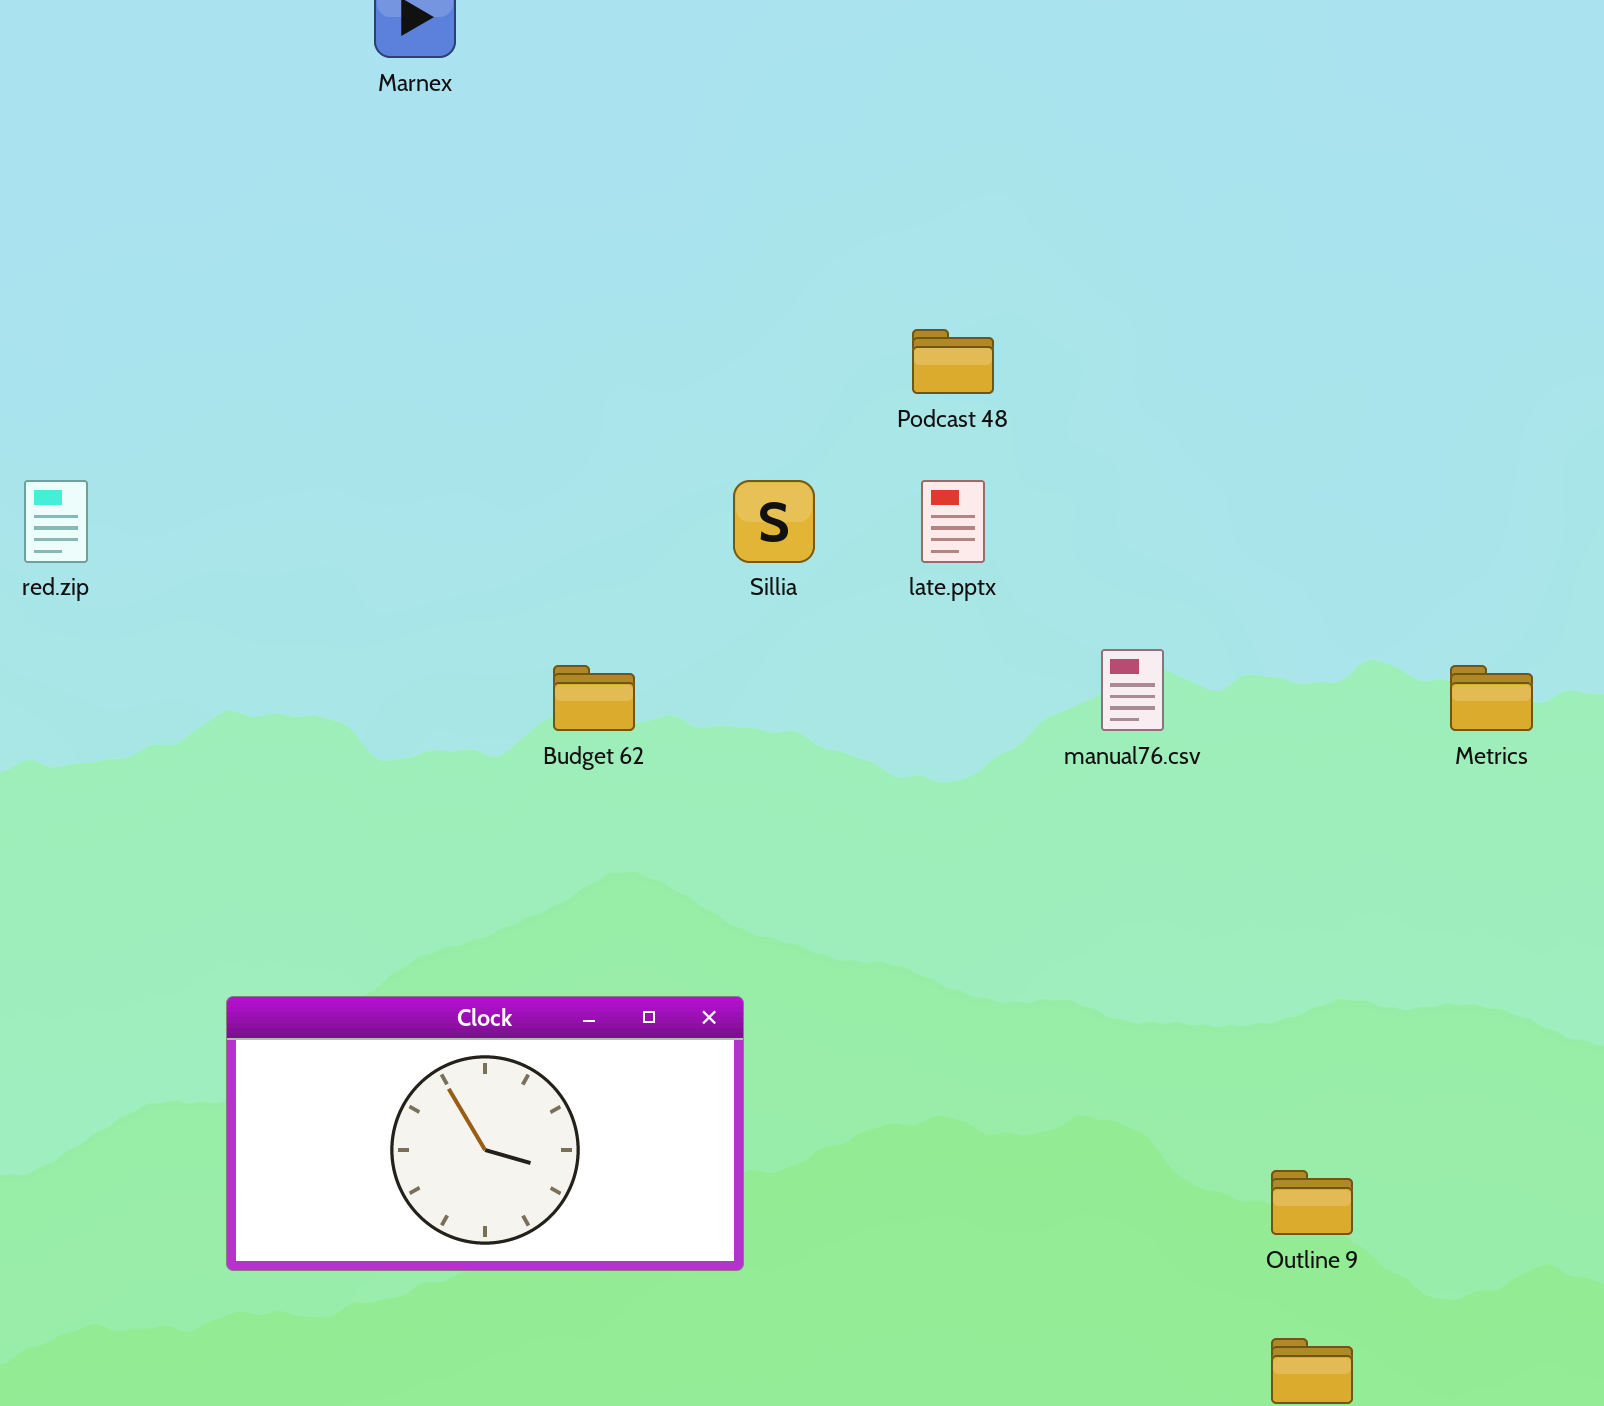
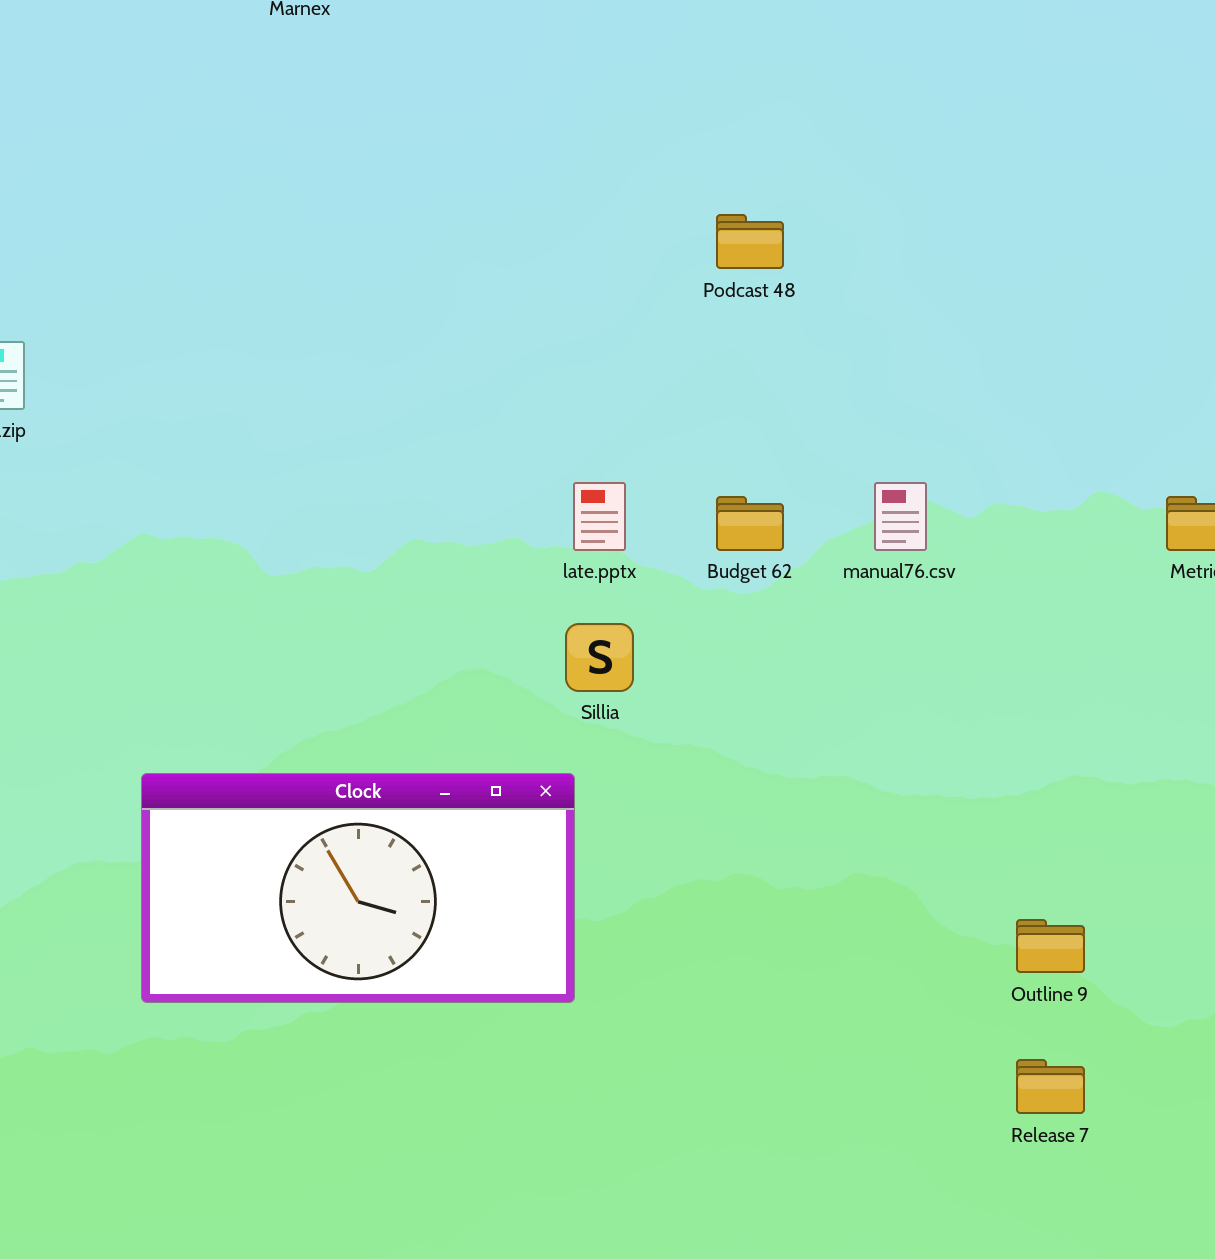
Sillia: [733,480,815,563] -> [565,623,634,692], moved
late.pptx: [921,480,985,563] -> [573,482,626,551], moved
Budget 62: [553,665,635,731] -> [716,496,784,551], moved

